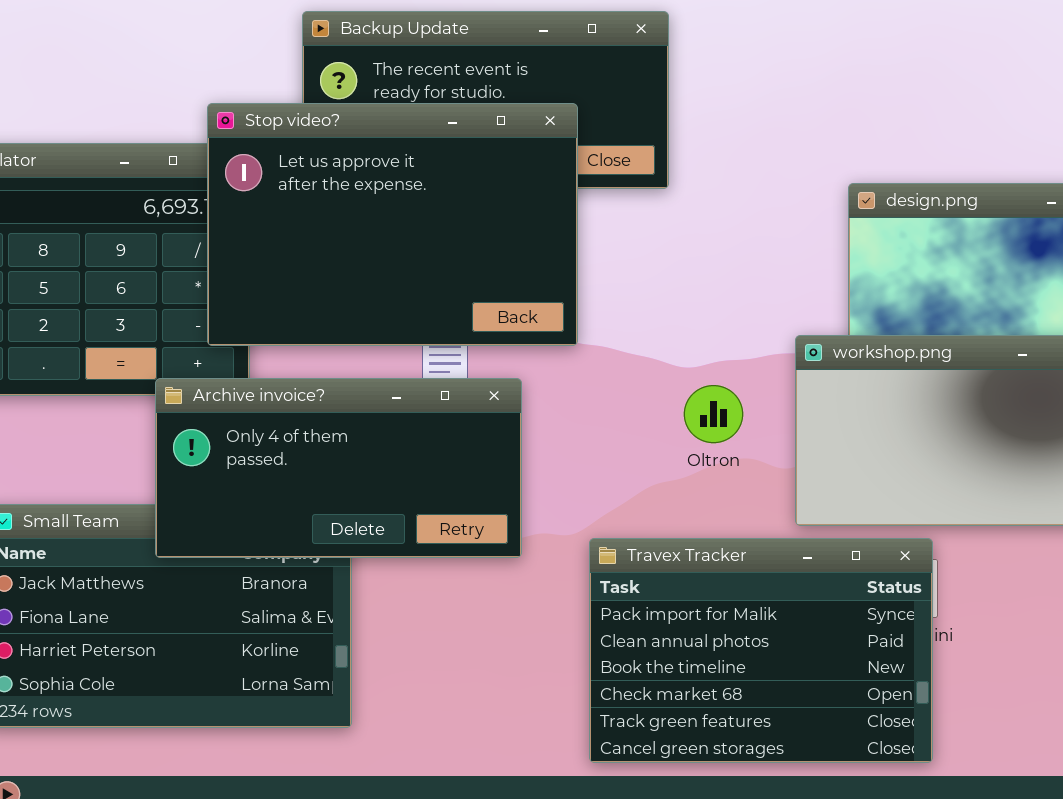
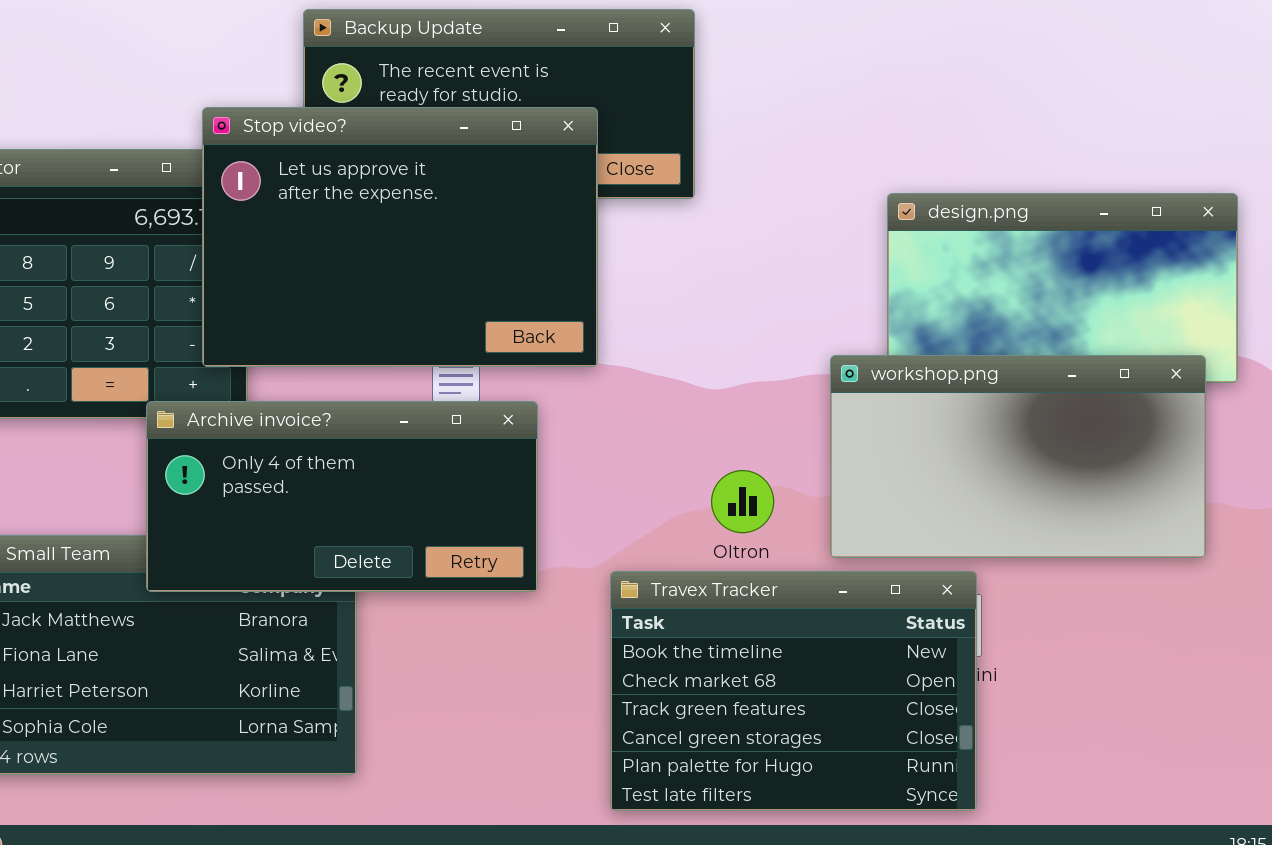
Oltron: [684,385,743,443] -> [711,470,774,533], moved
Travex Tracker: [589,538,933,763] -> [610,571,977,811], scrolled down 2 rows

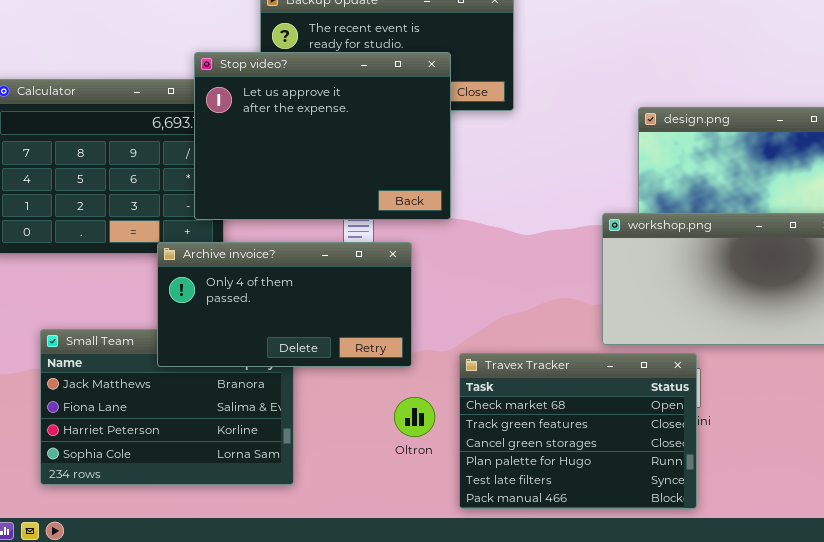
Oltron: [711,470,774,533] -> [394,397,435,437], moved
Travex Tracker: [610,571,977,811] -> [459,353,697,509], scrolled down 1 row

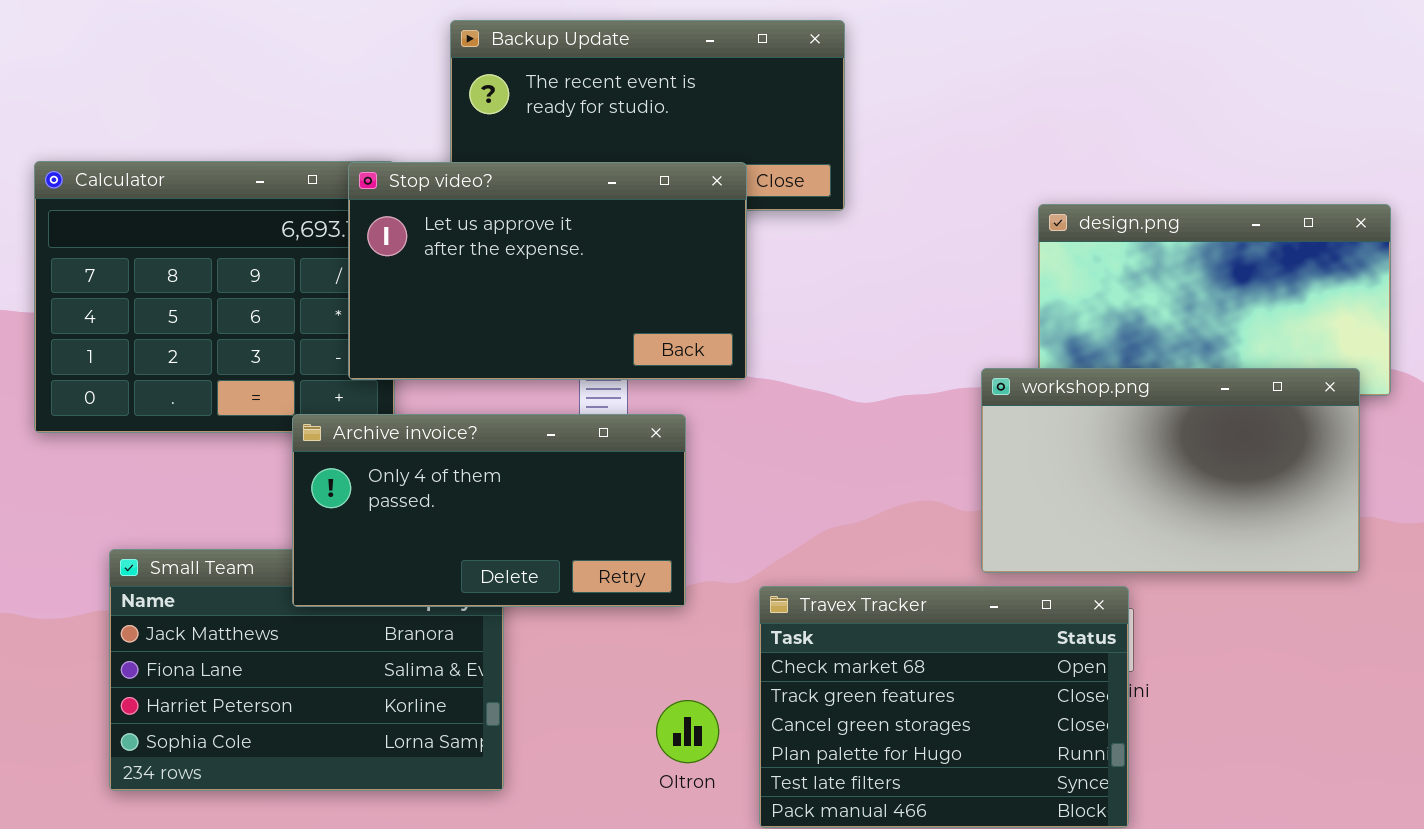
Stop video?: [194,52,451,220] -> [348,162,747,380], resized
Oltron: [394,397,435,437] -> [656,700,719,763], moved

